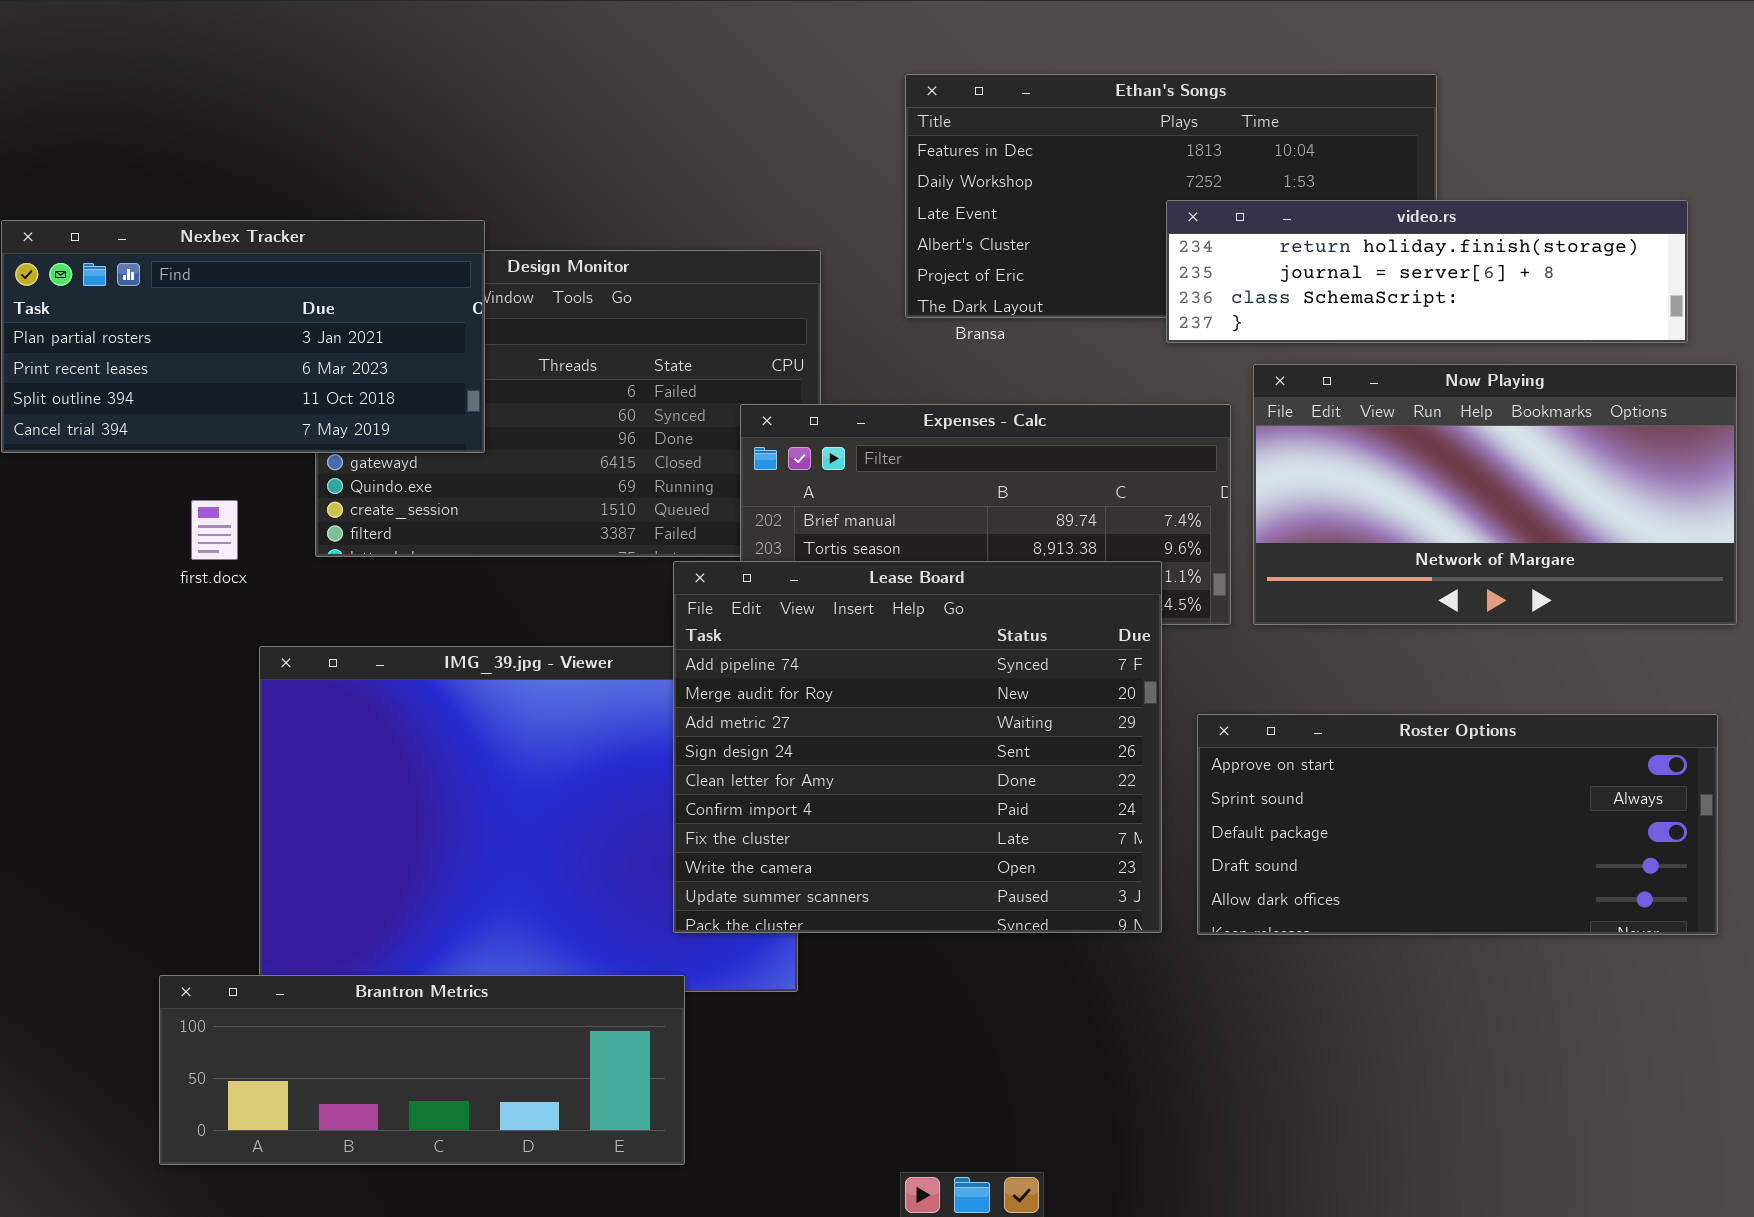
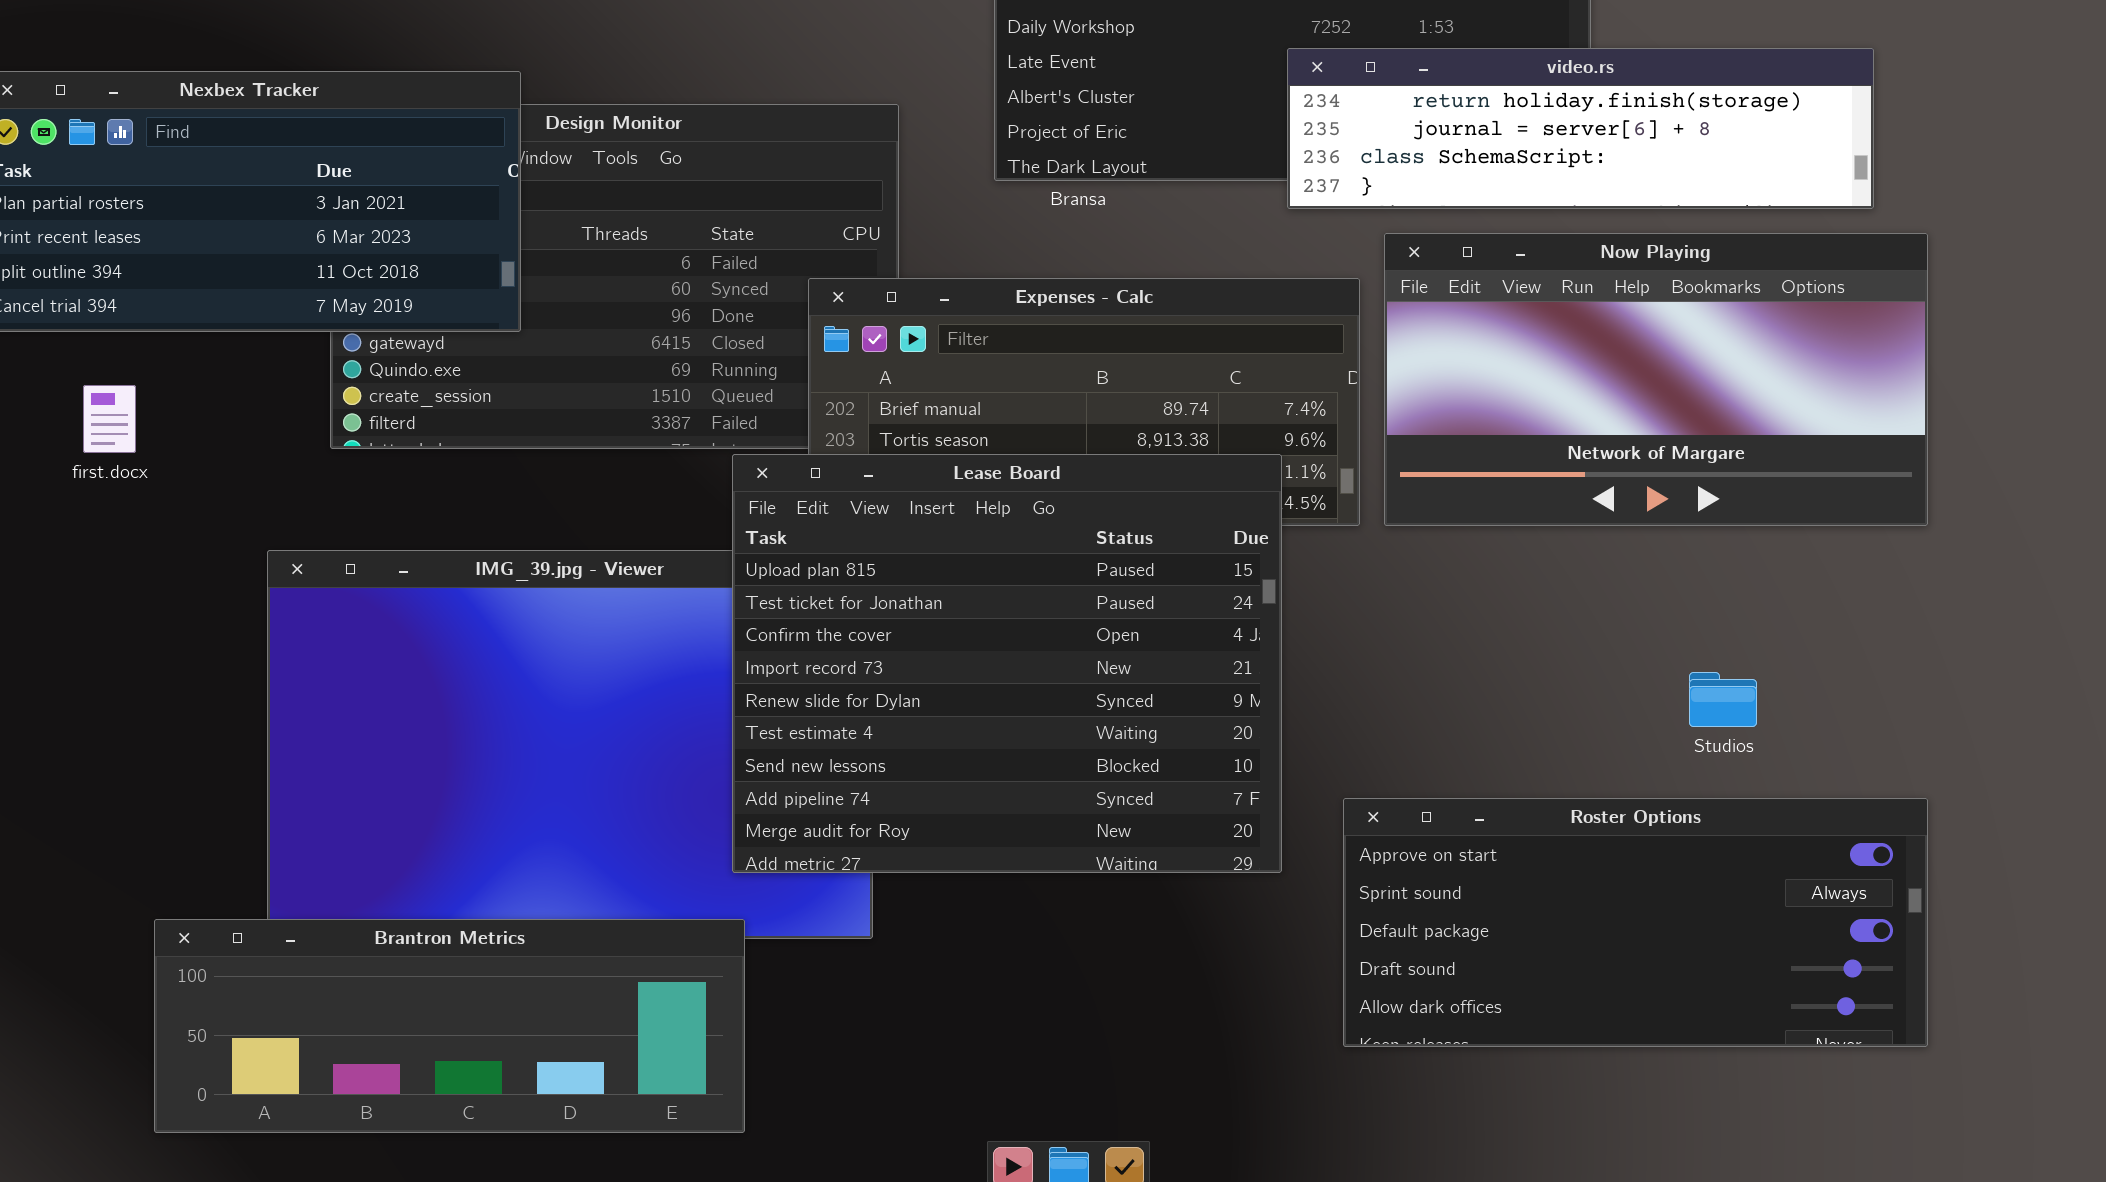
first.docx: [191,500,238,560] -> [83,385,136,453], moved
Lease Board: [673,561,1162,933] -> [732,454,1282,873], scrolled up 7 rows
Roster Options: [1197,714,1718,935] -> [1343,798,1928,1047], moved

